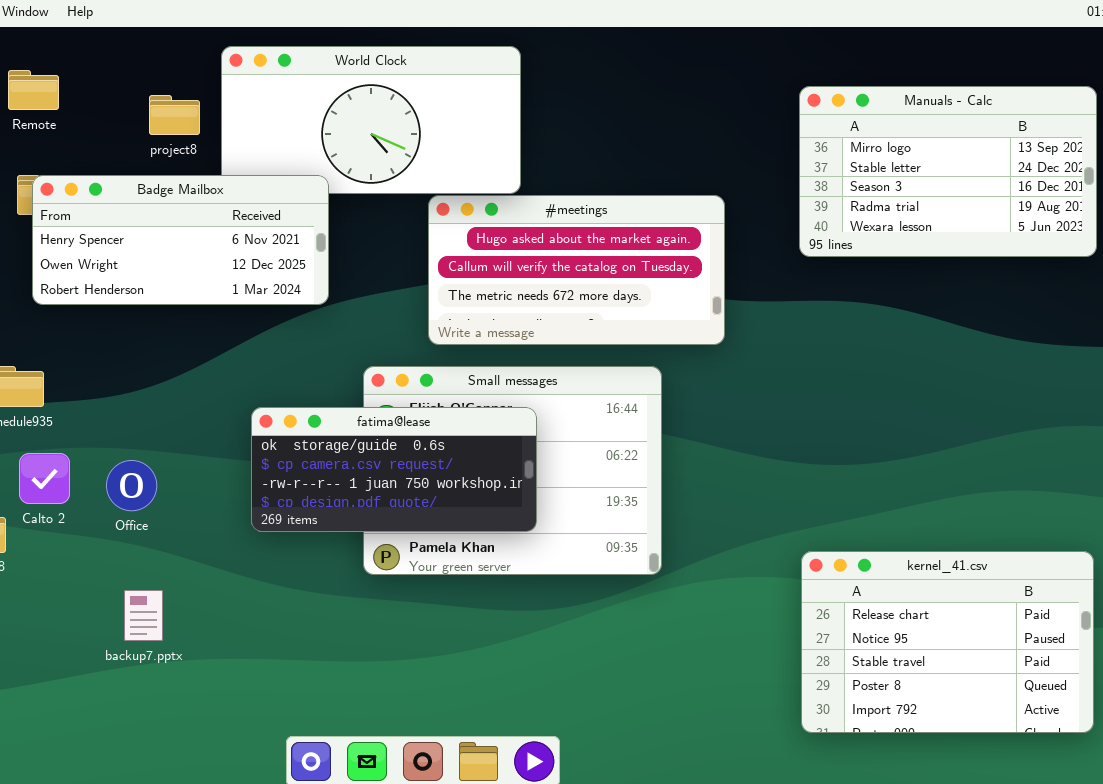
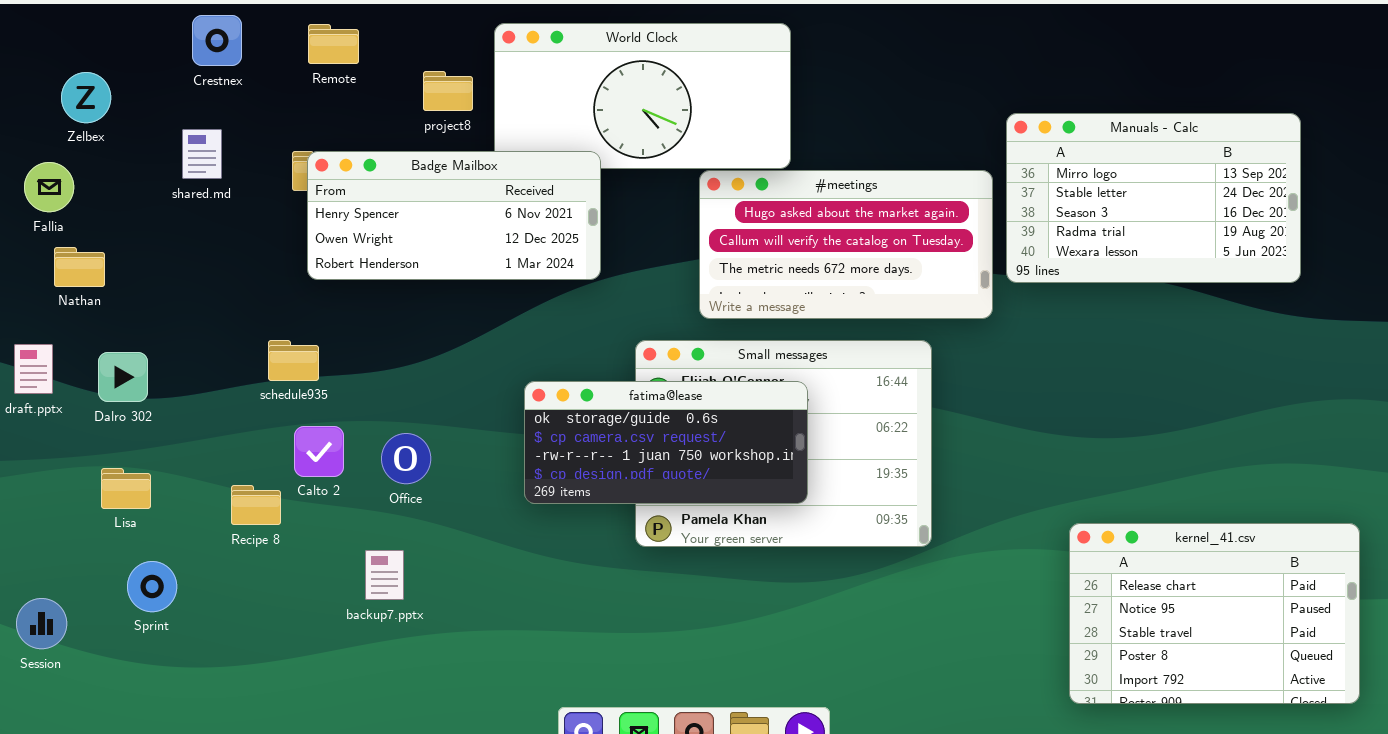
Remote: [8,70,59,110] -> [308,24,359,64], moved
Manuals - Calc: [799,86,1097,257] -> [1006,113,1301,283], moved
backup7.pptx: [124,590,163,641] -> [365,550,404,600], moved

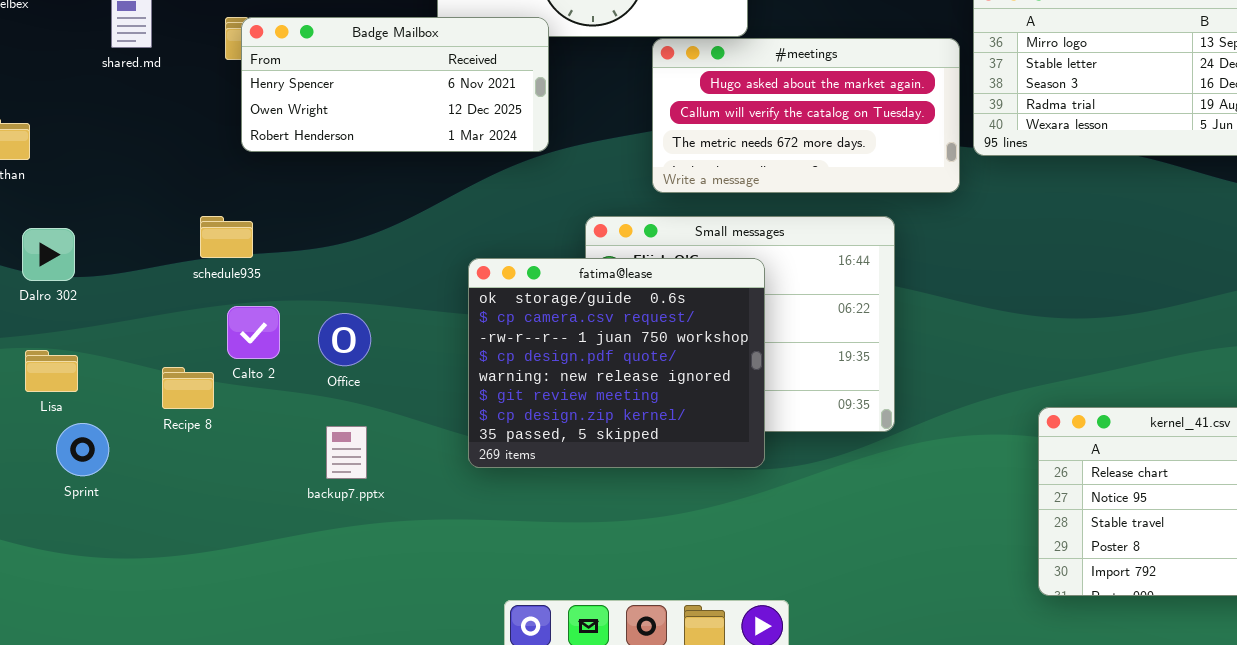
fatima@lease: [524,381,808,504] -> [468,258,765,468], resized
backup7.pptx: [365,550,404,600] -> [326,426,367,479], moved
Sprint: [127,561,177,612] -> [56,423,109,476], moved

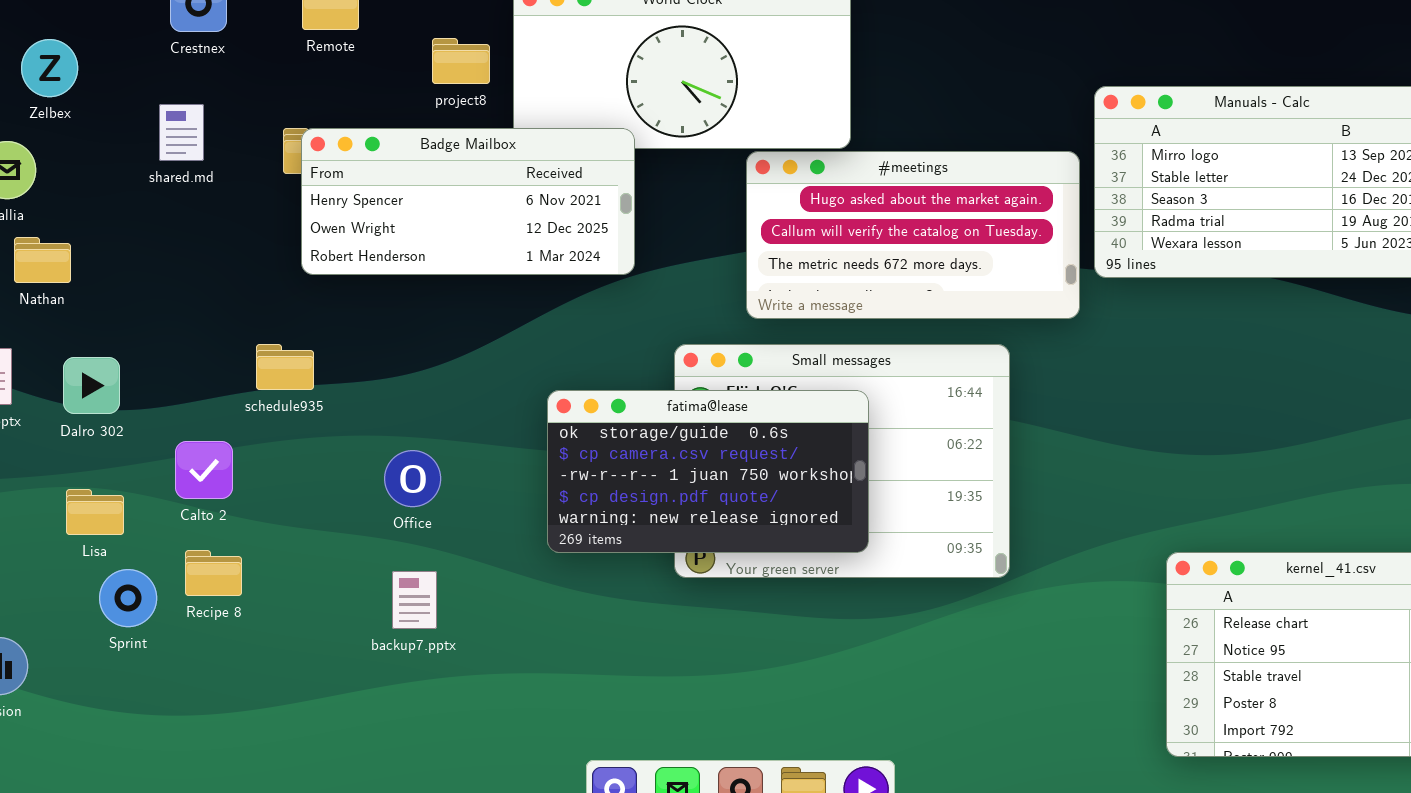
fatima@lease: [468,258,765,468] -> [547,390,869,553], resized
Calto 2: [227,306,280,359] -> [175,441,233,499], moved
Recipe 8: [162,367,214,409] -> [185,550,242,596], moved

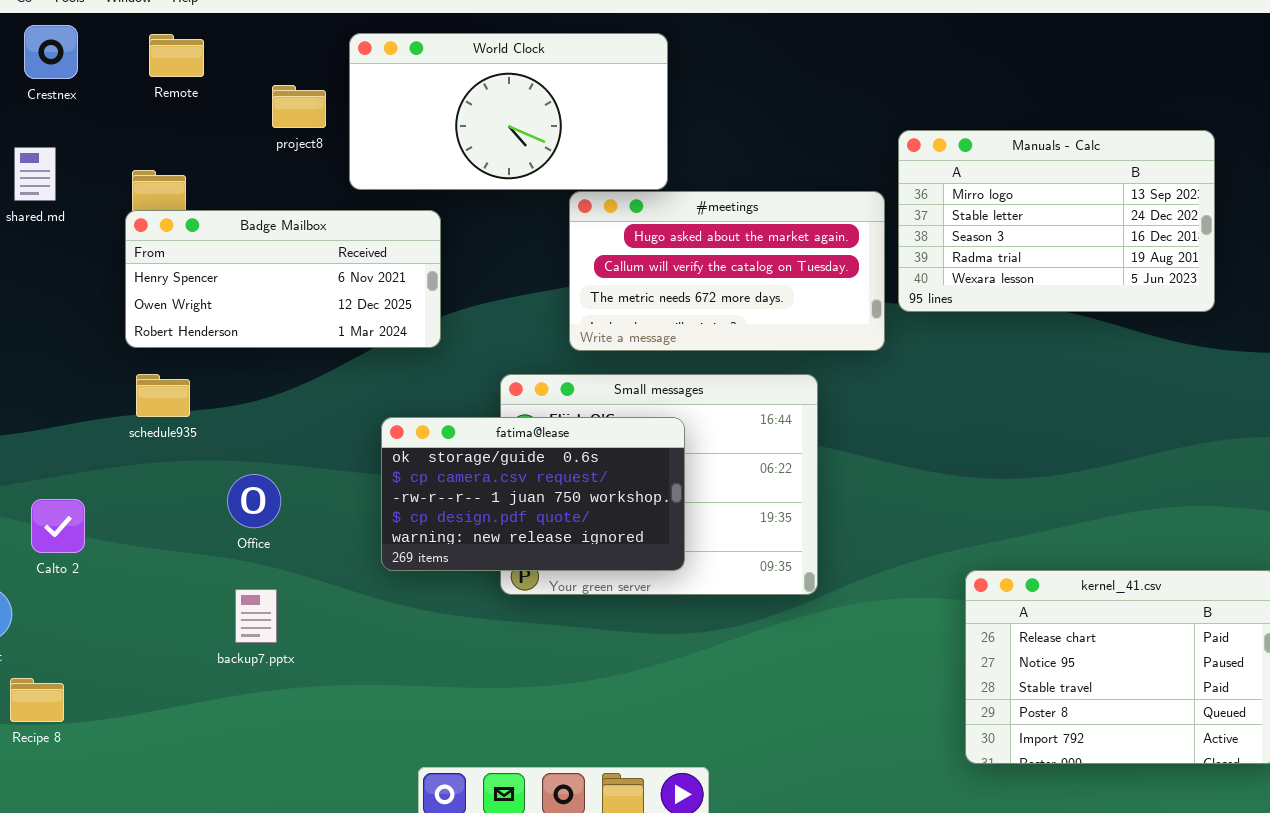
Badge Mailbox: [301,128,635,275] -> [125,210,441,348], moved
schedule935: [256,344,314,390] -> [136,374,190,417], moved
Calto 2: [175,441,233,499] -> [31,499,85,553], moved
Recipe 8: [185,550,242,596] -> [10,678,64,722], moved

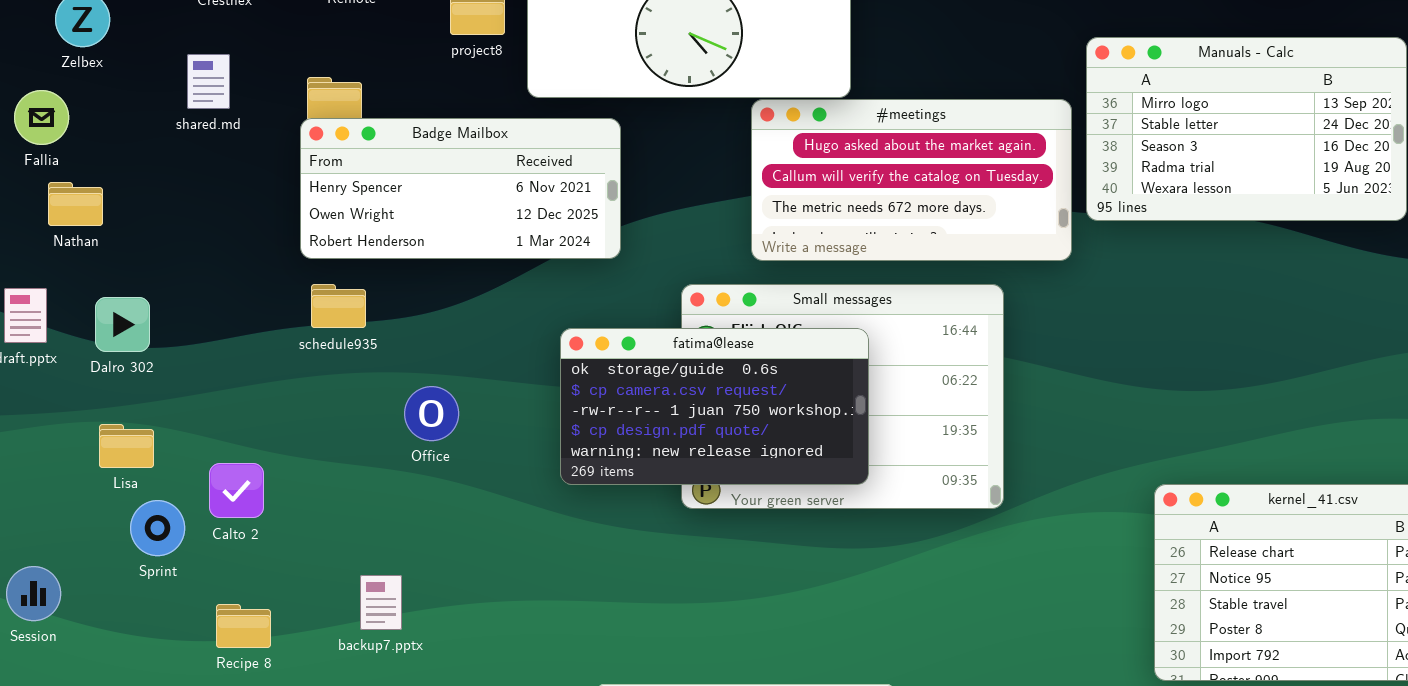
Calto 2: [31,499,85,553] -> [209,463,264,518], moved
backup7.pptx: [235,589,277,643] -> [360,575,402,630], moved
Recipe 8: [10,678,64,722] -> [216,604,271,648], moved

